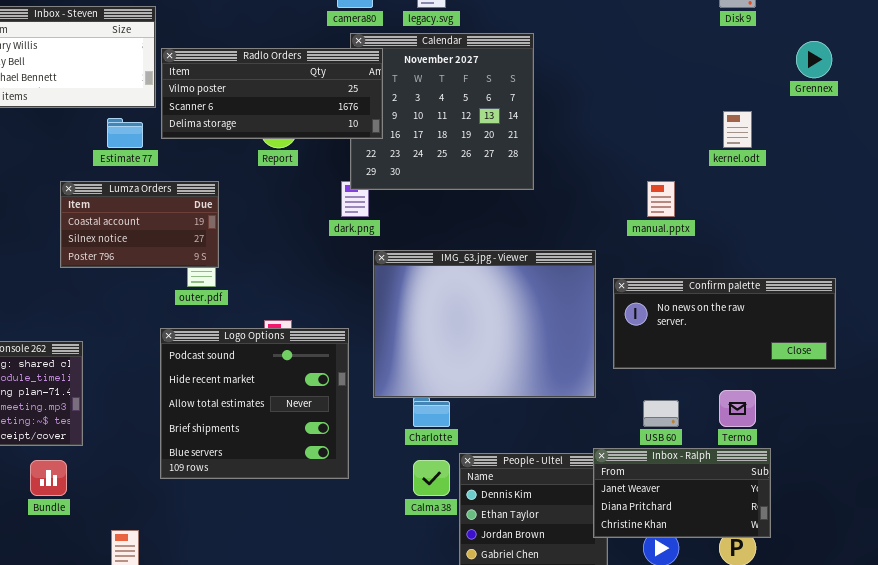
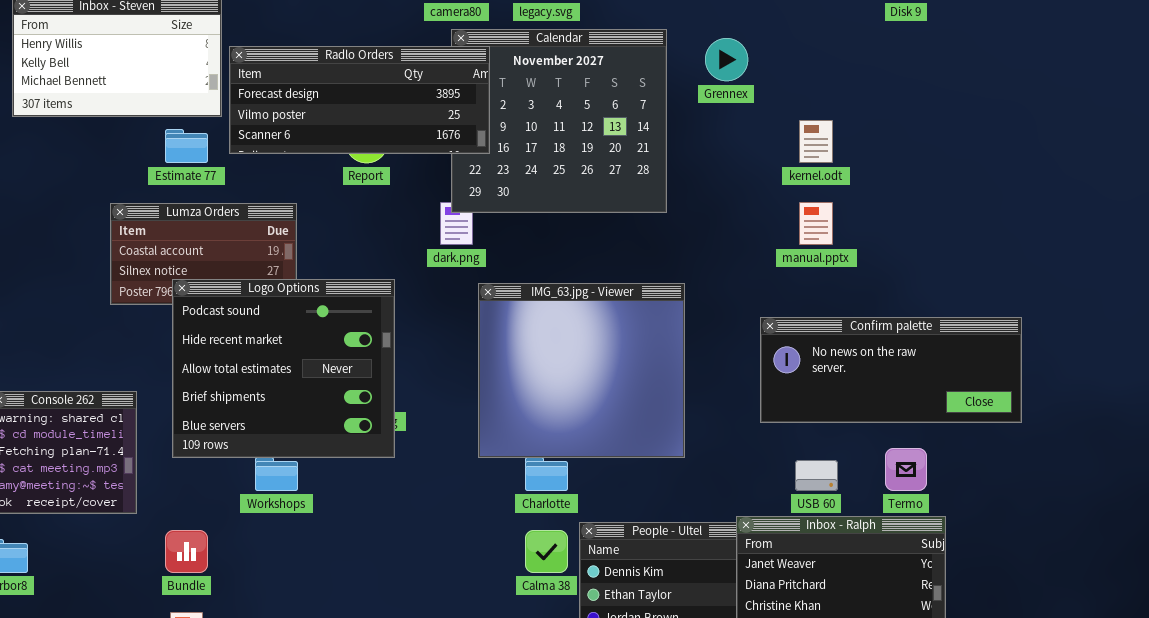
Grennex: [796,41,832,78] -> [705,38,748,81], moved
Radlo Orders: [161,48,383,139] -> [229,46,490,154], scrolled up 1 row
kernel.odt: [723,111,752,148] -> [799,120,833,163], moved
IMG_63.jpg - Viewer: [373,250,596,398] -> [478,283,685,458], resized
Logo Options: [160,328,349,479] -> [172,279,395,458], moved
Bundle: [30,460,67,496] -> [165,530,208,573], moved

